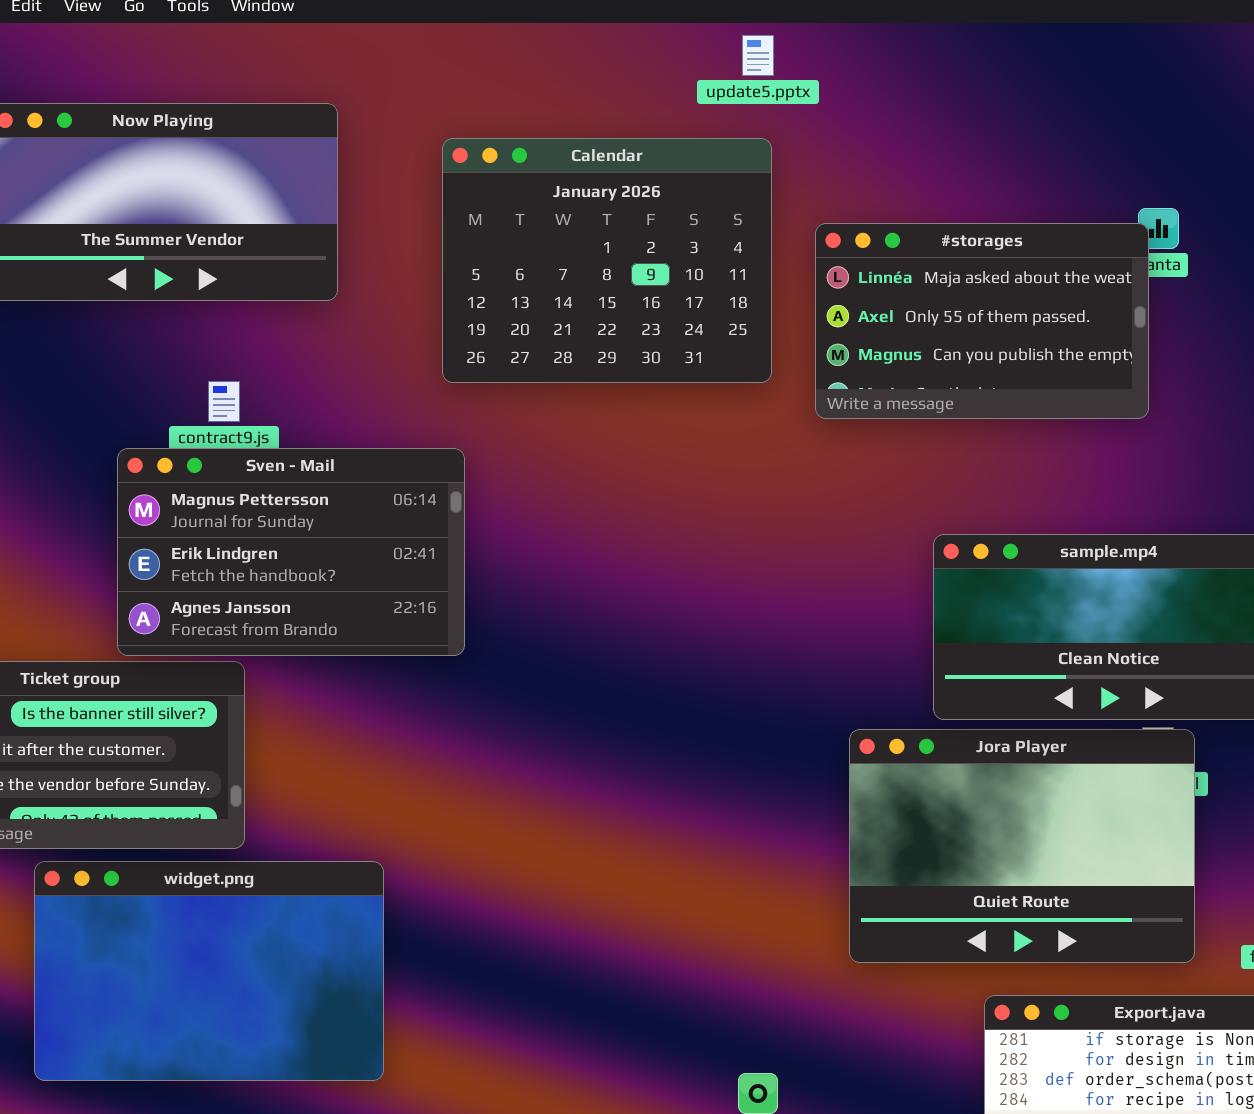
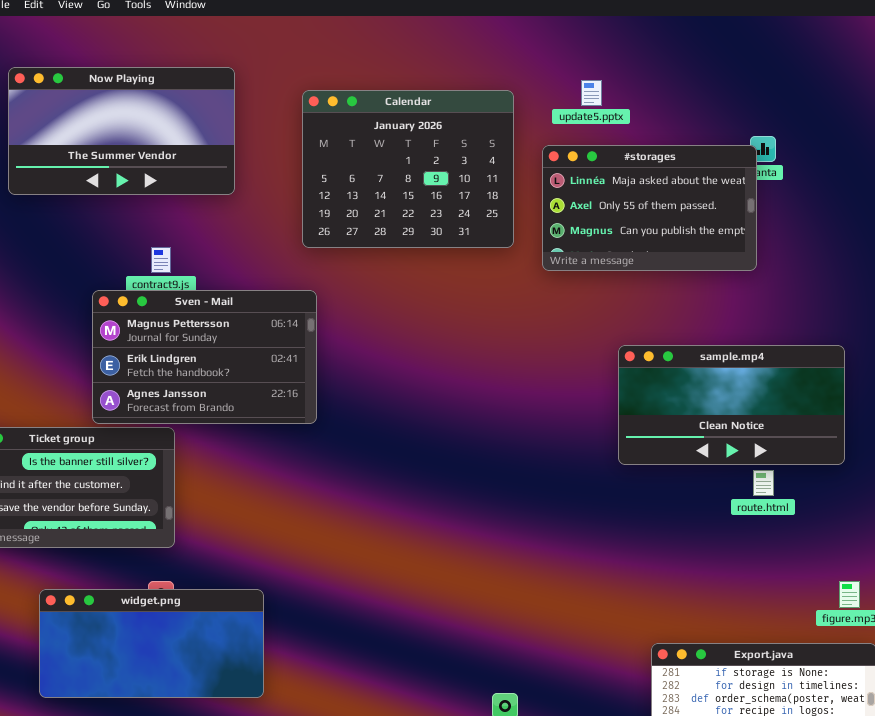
update5.pptx: [742,35,774,76] -> [581,80,602,106], moved
Jora Player: [849,729,1195,963] -> none, closed
widget.png: [34,861,384,1081] -> [39,589,264,698], resized

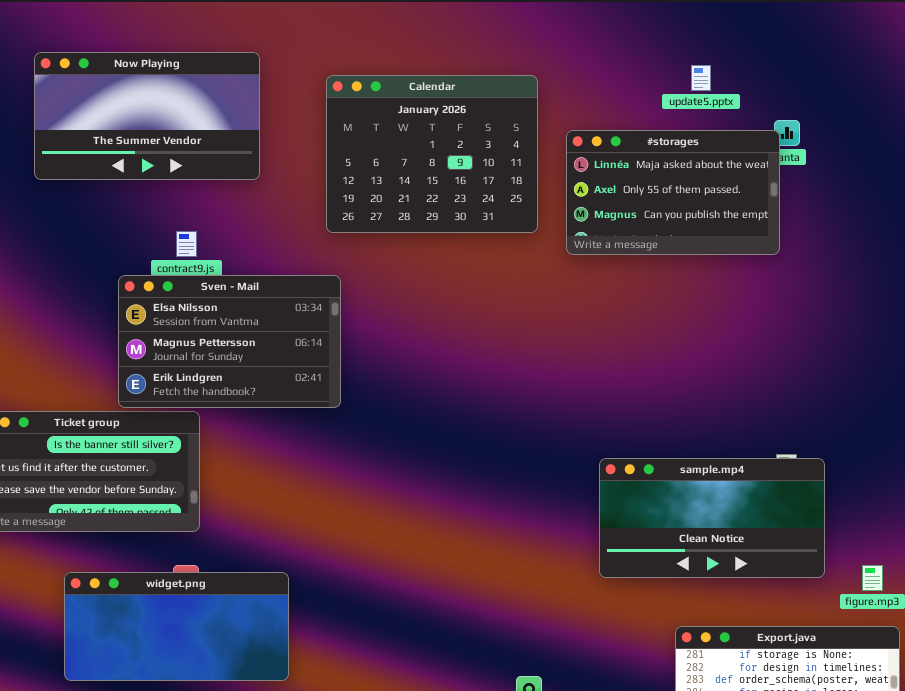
update5.pptx: [581,80,602,106] -> [691,65,711,91], moved
Sven - Mail: [92,290,317,424] -> [118,275,341,408], scrolled up 1 row
sample.mp4: [618,345,845,465] -> [599,458,825,578], moved

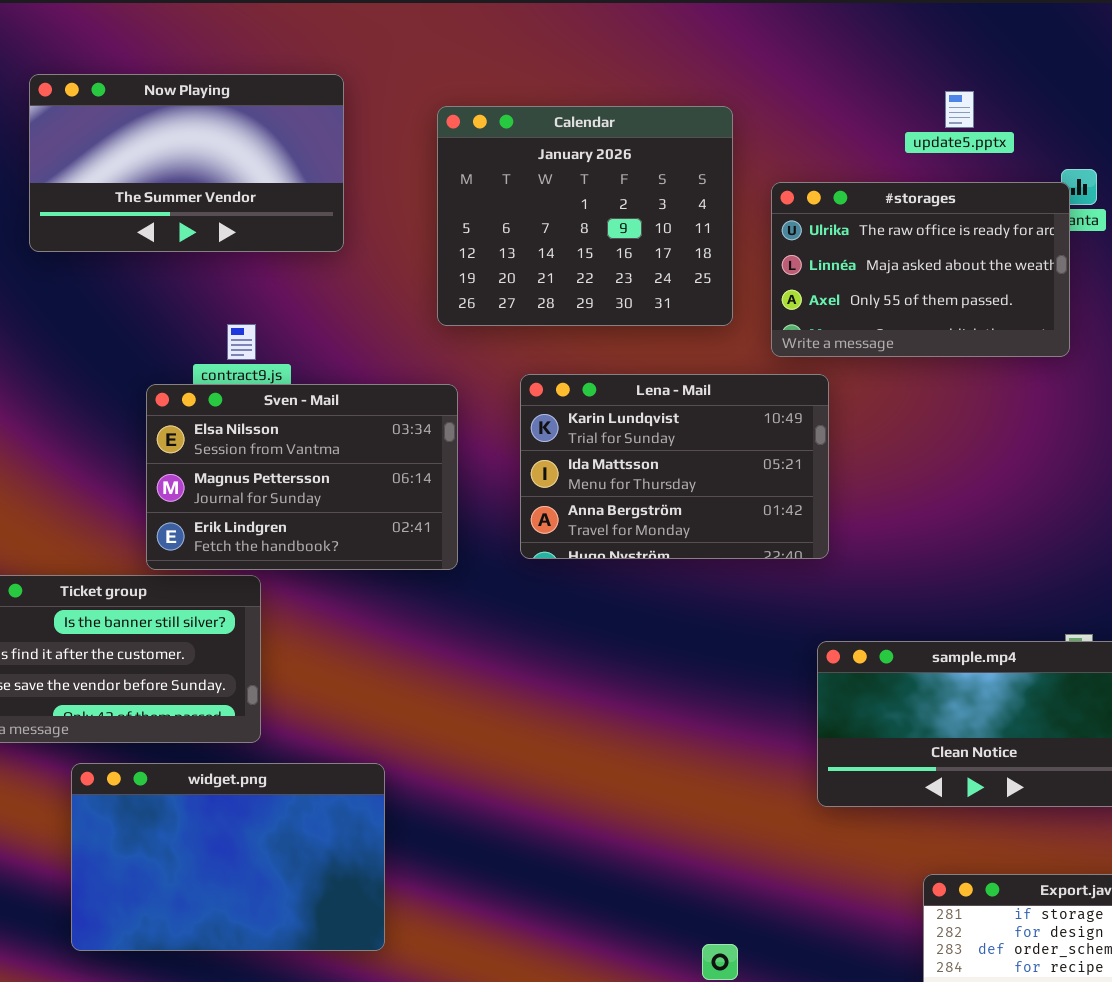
#storages: [566,130,780,255] -> [771,182,1070,357], scrolled up 1 row
Lena - Mail: none -> [520,374,829,559], opened
widget.png: [64,572,289,681] -> [71,763,385,951], resized

